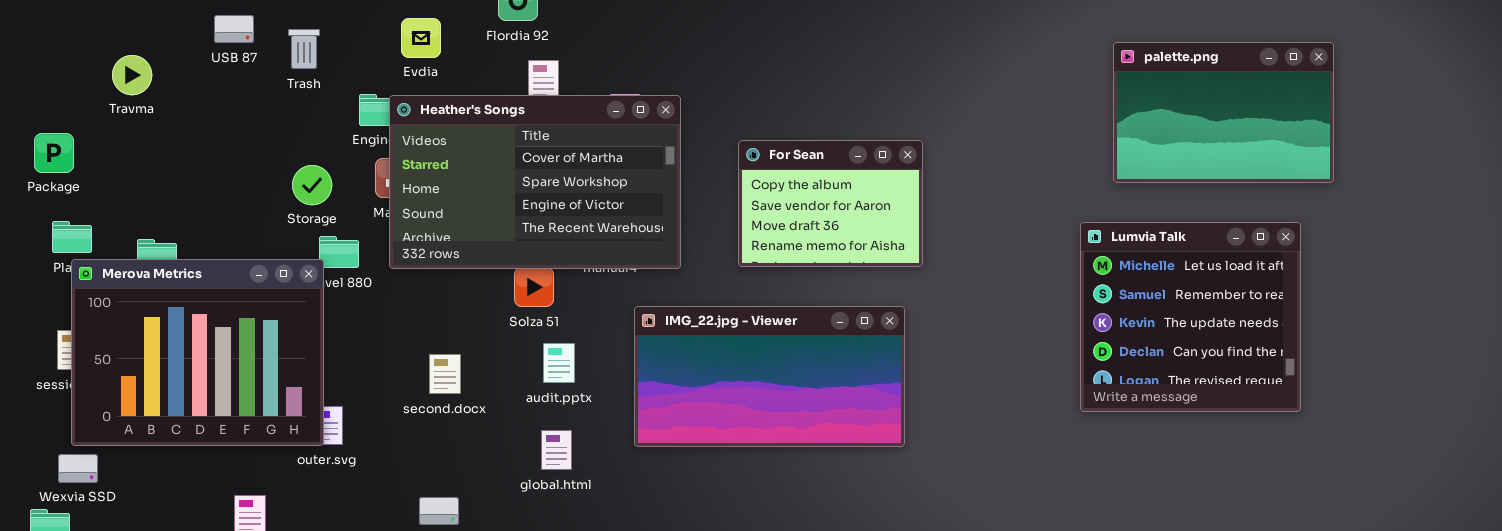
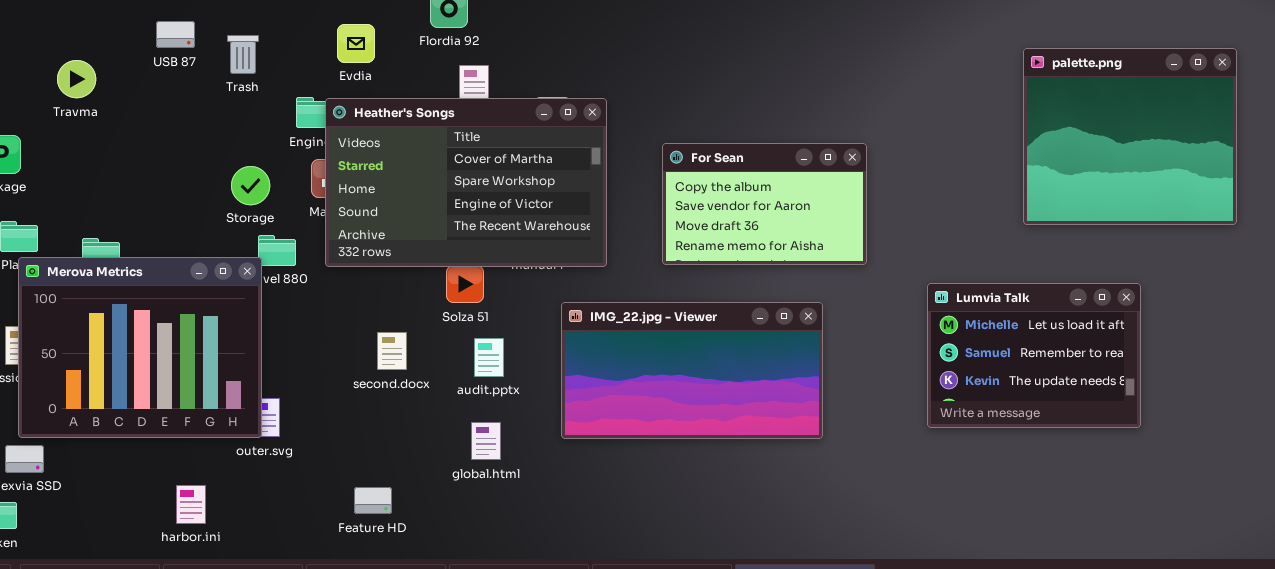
palette.png: [1113,42,1334,183] -> [1023,48,1237,225], resized
For Sean: [738,140,923,267] -> [662,143,867,265], resized
Lumvia Talk: [1080,222,1301,412] -> [927,283,1141,428], moved, resized
second.docx: [429,354,461,394] -> [377,332,407,370], moved

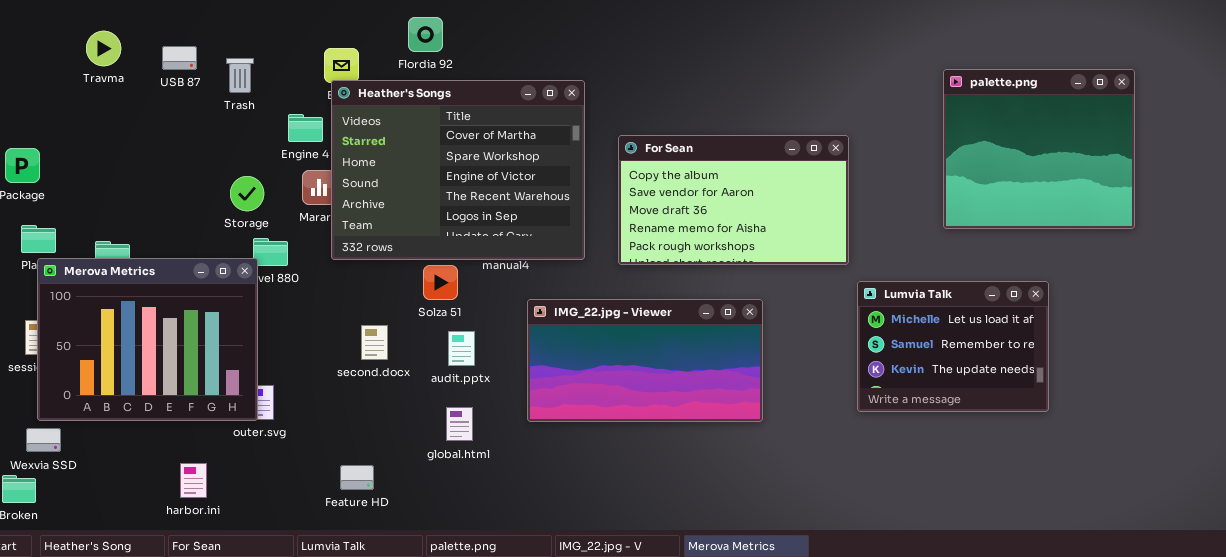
Travma: [57,60,96,98] -> [86,31,121,66], moved
Heather's Songs: [325,98,607,267] -> [331,80,585,260], moved, resized
For Sean: [662,143,867,265] -> [618,135,849,265], resized

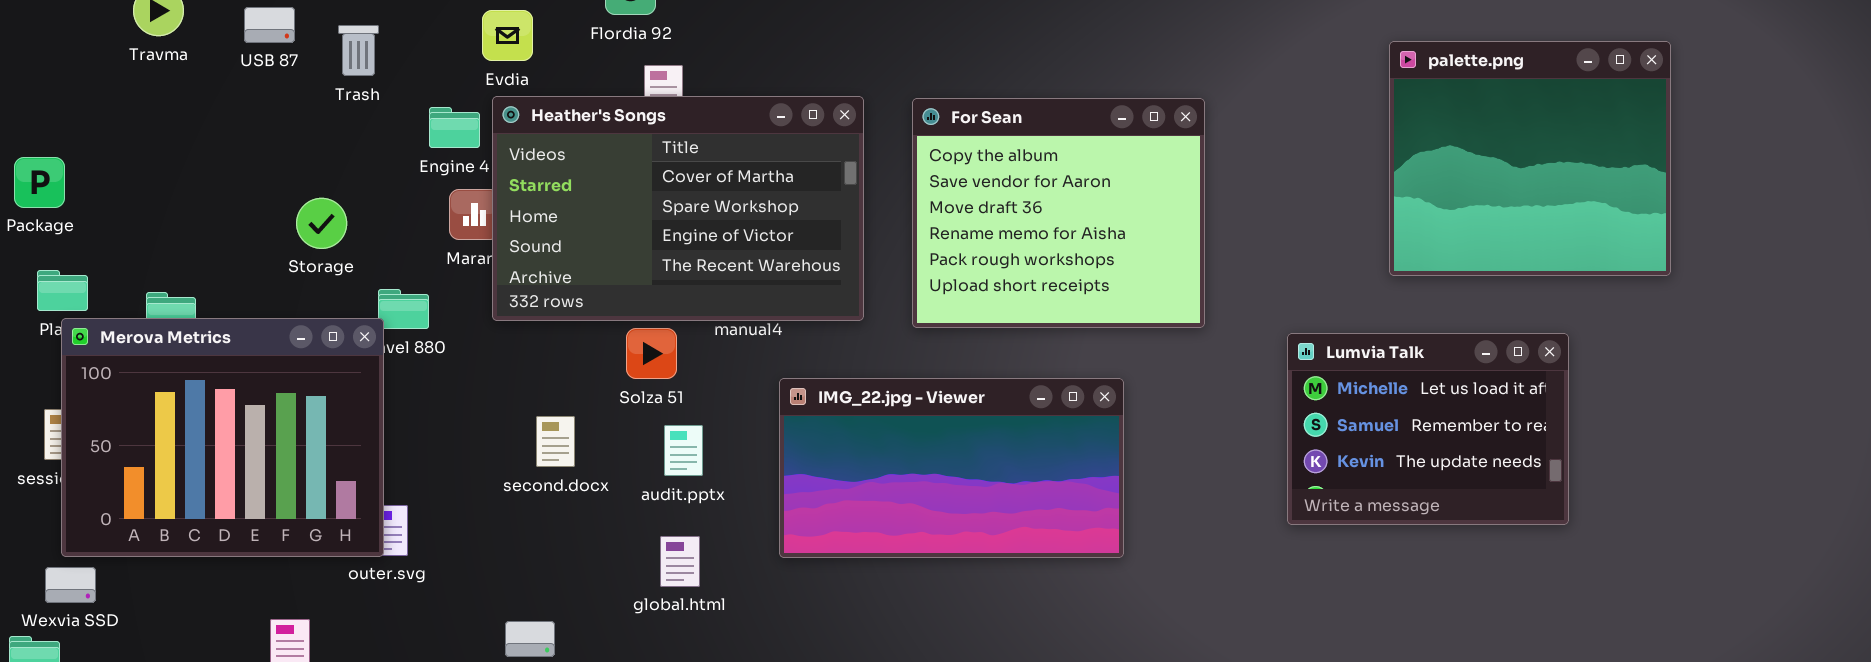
Heather's Songs: [331,80,585,260] -> [492,96,864,321], resized
For Sean: [618,135,849,265] -> [912,98,1205,328], resized
Storage: [230,176,264,211] -> [296,198,347,249], moved
Lumvia Talk: [857,281,1049,412] -> [1287,333,1569,525], moved

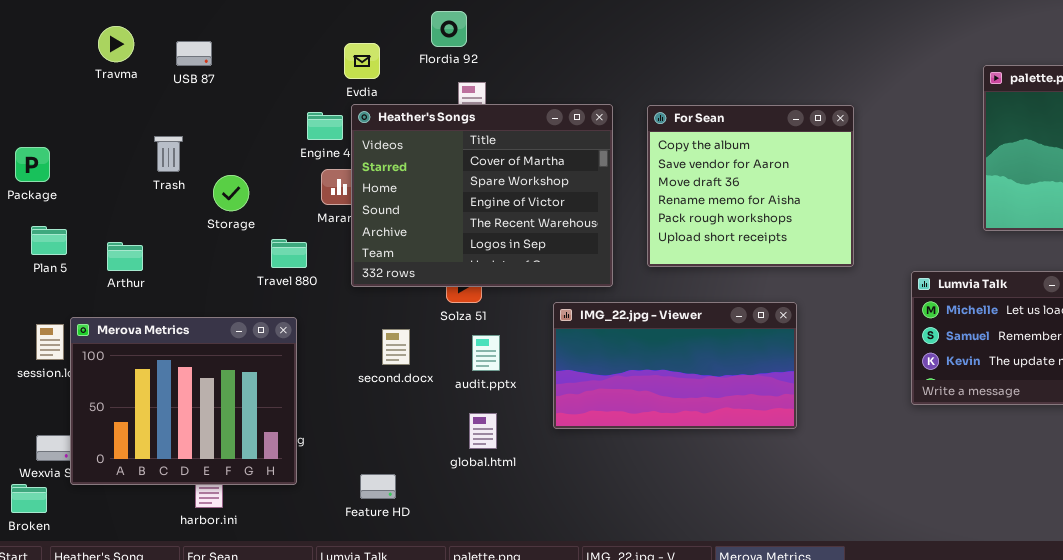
Trash: [338,25,379,76] -> [154,136,183,172], moved
Heather's Songs: [492,96,864,321] -> [351,104,613,287], resized
Merova Metrics: [61,318,384,557] -> [70,317,297,485], moved

